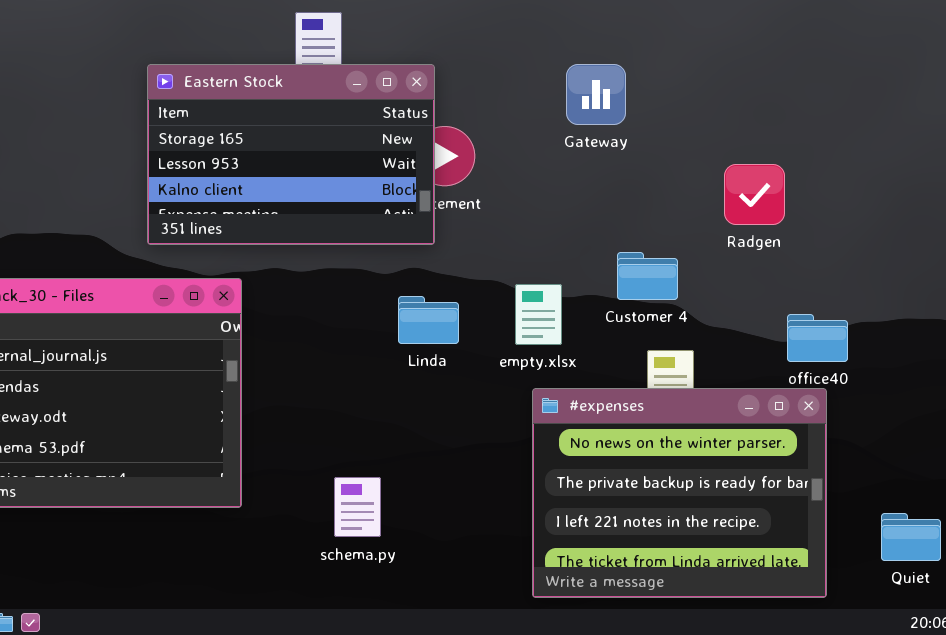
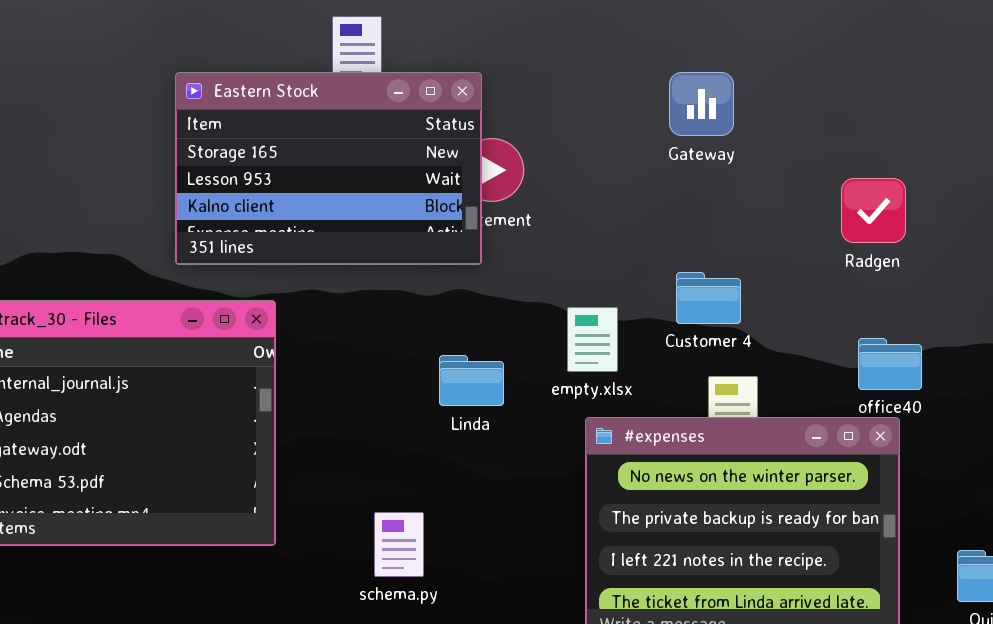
Gateway: [566,64,626,125] -> [669,72,734,136], moved
Radgen: [724,164,785,225] -> [841,178,906,243], moved
Linda: [398,296,459,344] -> [439,355,504,406], moved

